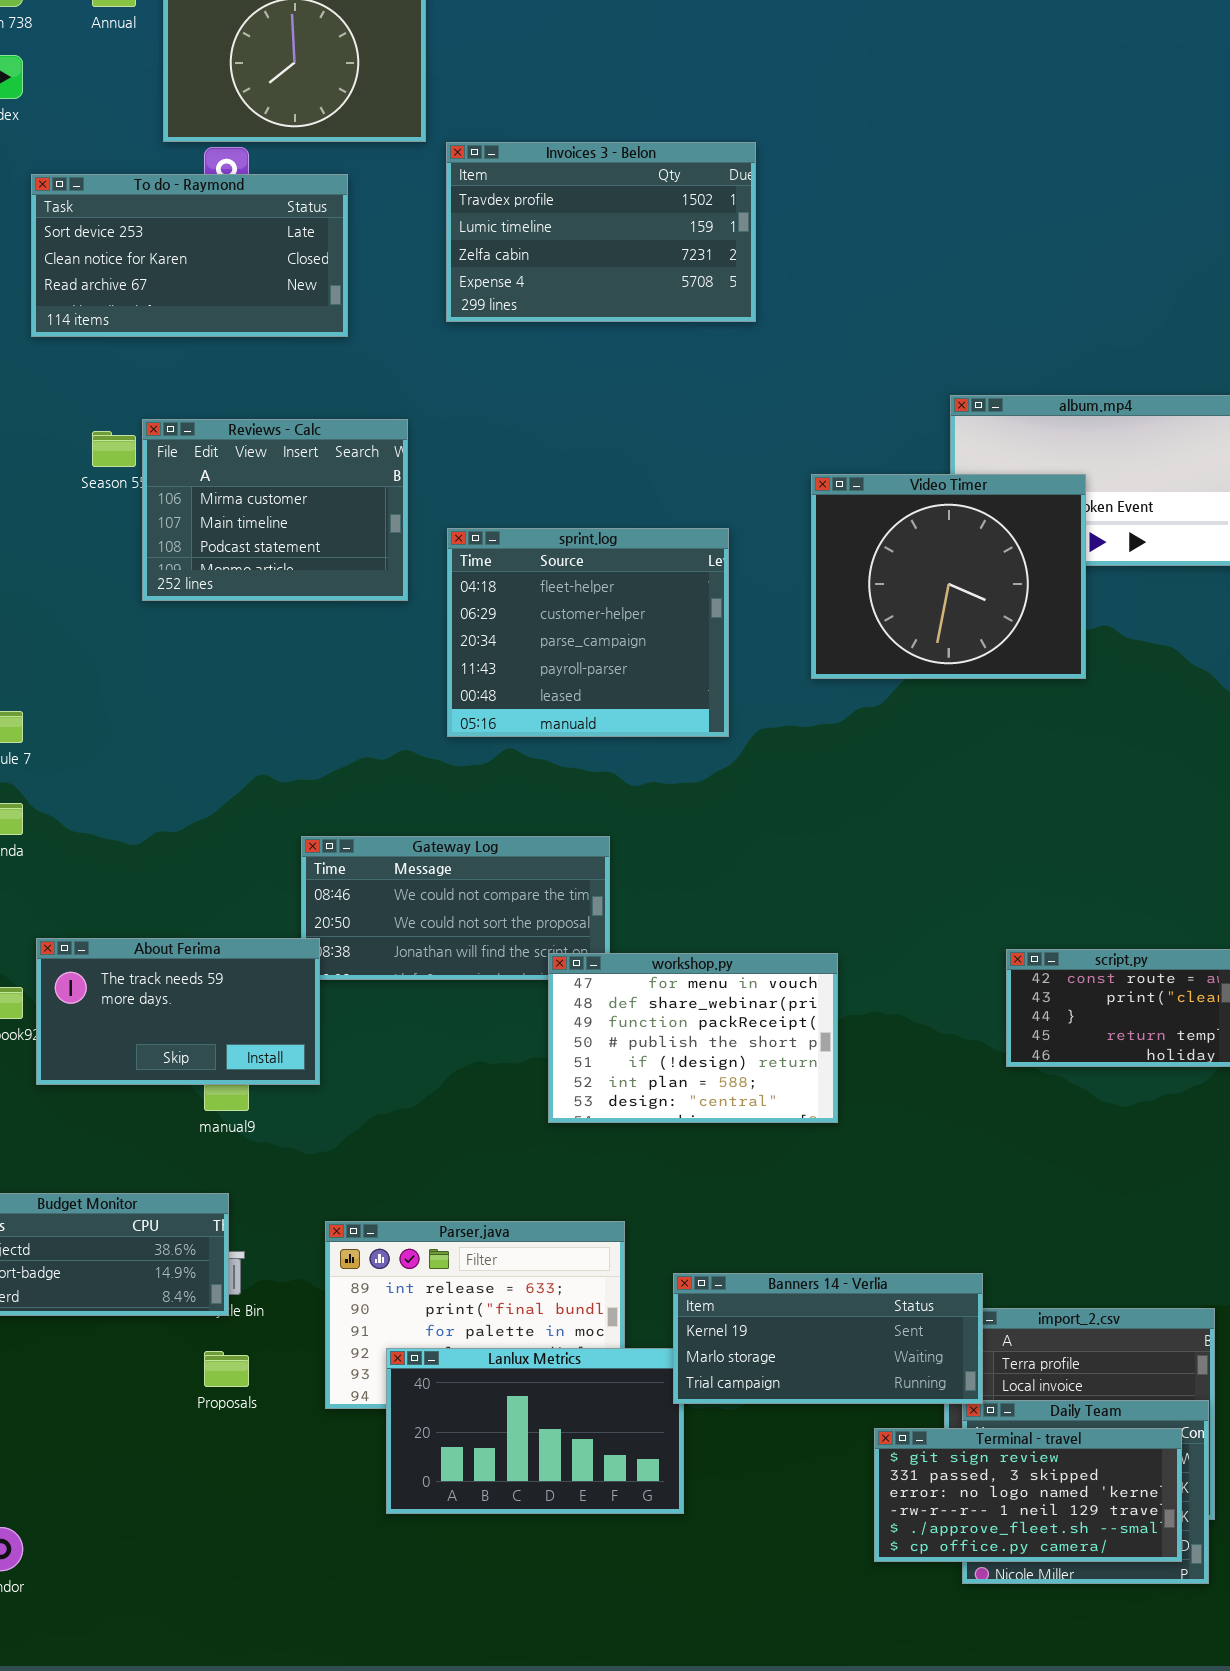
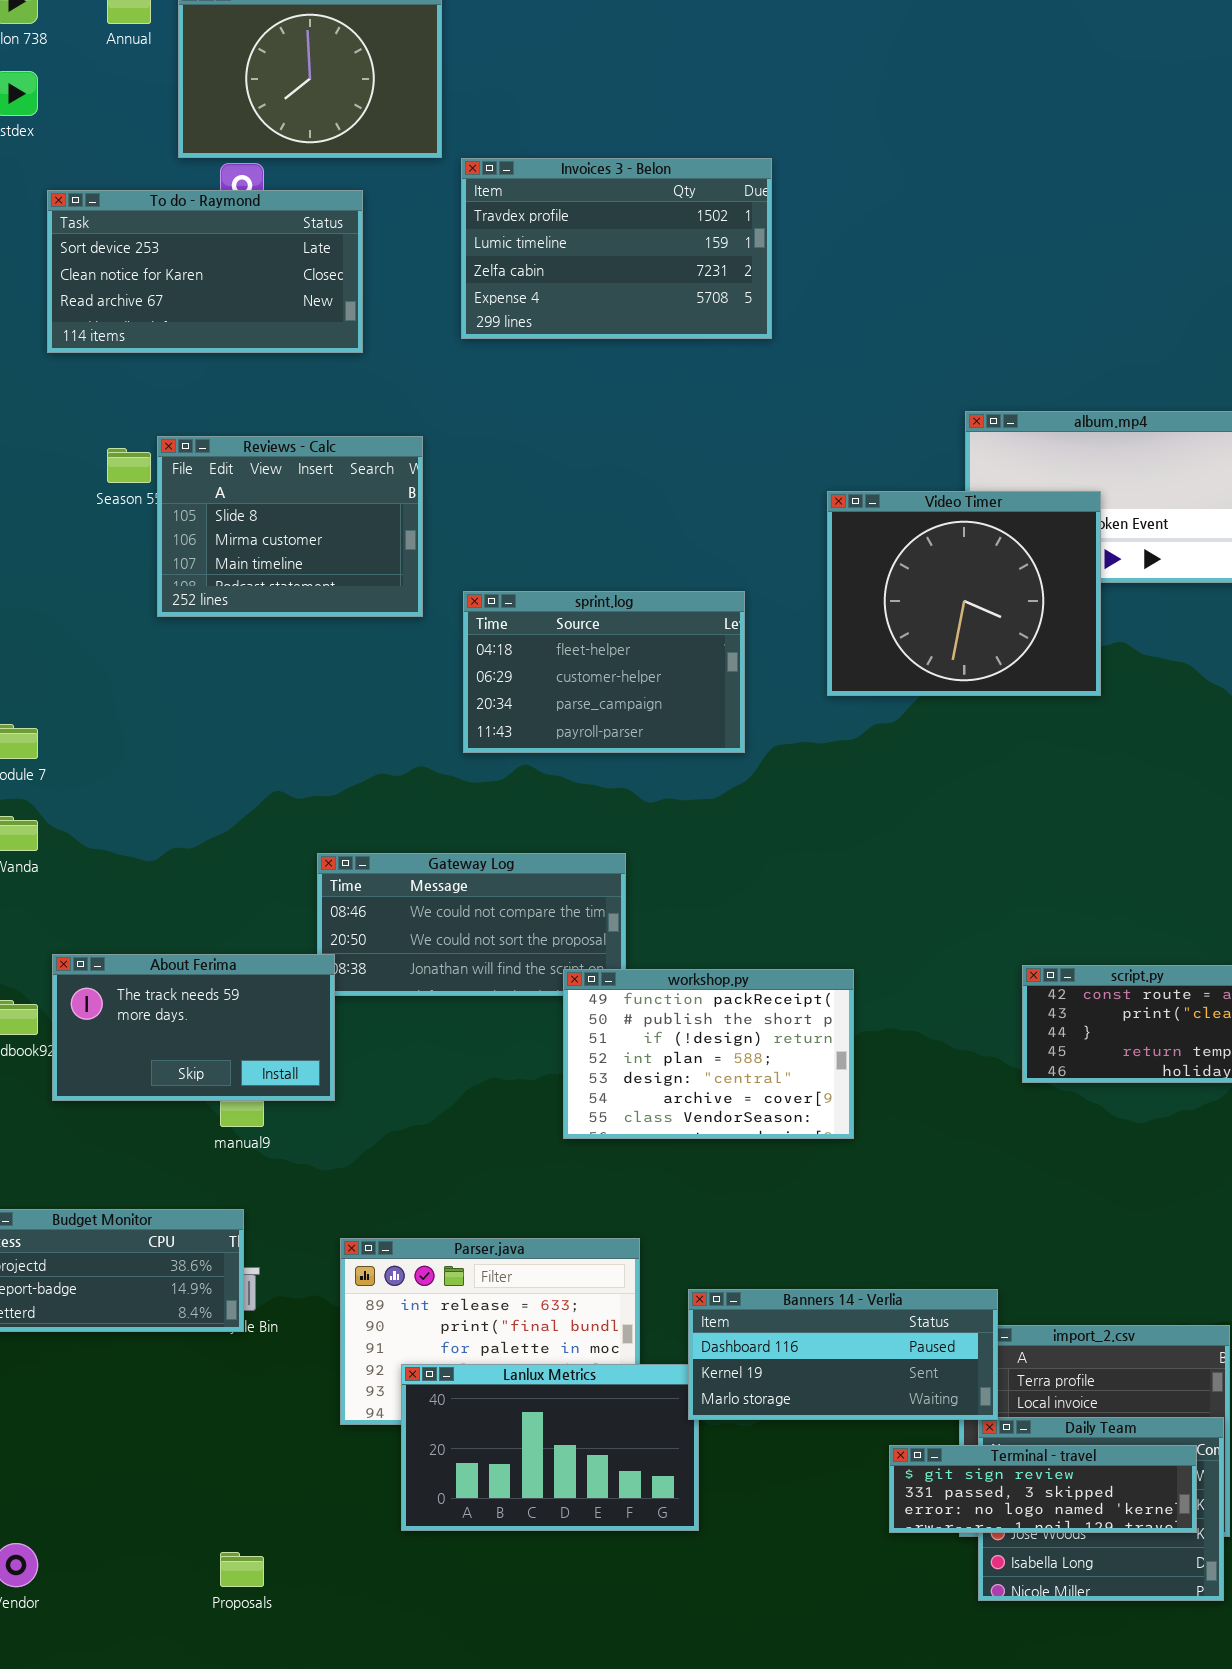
Reviews - Calc: [142,419,408,601] -> [157,436,423,617], scrolled up 1 row
sprint.log: [447,528,729,737] -> [463,591,745,753], resized
workshop.py: [548,953,838,1123] -> [563,969,854,1139], scrolled down 2 rows
Banners 14 - Verlia: [673,1273,983,1404] -> [688,1289,998,1420], scrolled up 1 row
Proposals: [204,1351,249,1387] -> [220,1552,264,1587], moved
Terminal - travel: [874,1428,1182,1562] -> [889,1445,1197,1533], resized

